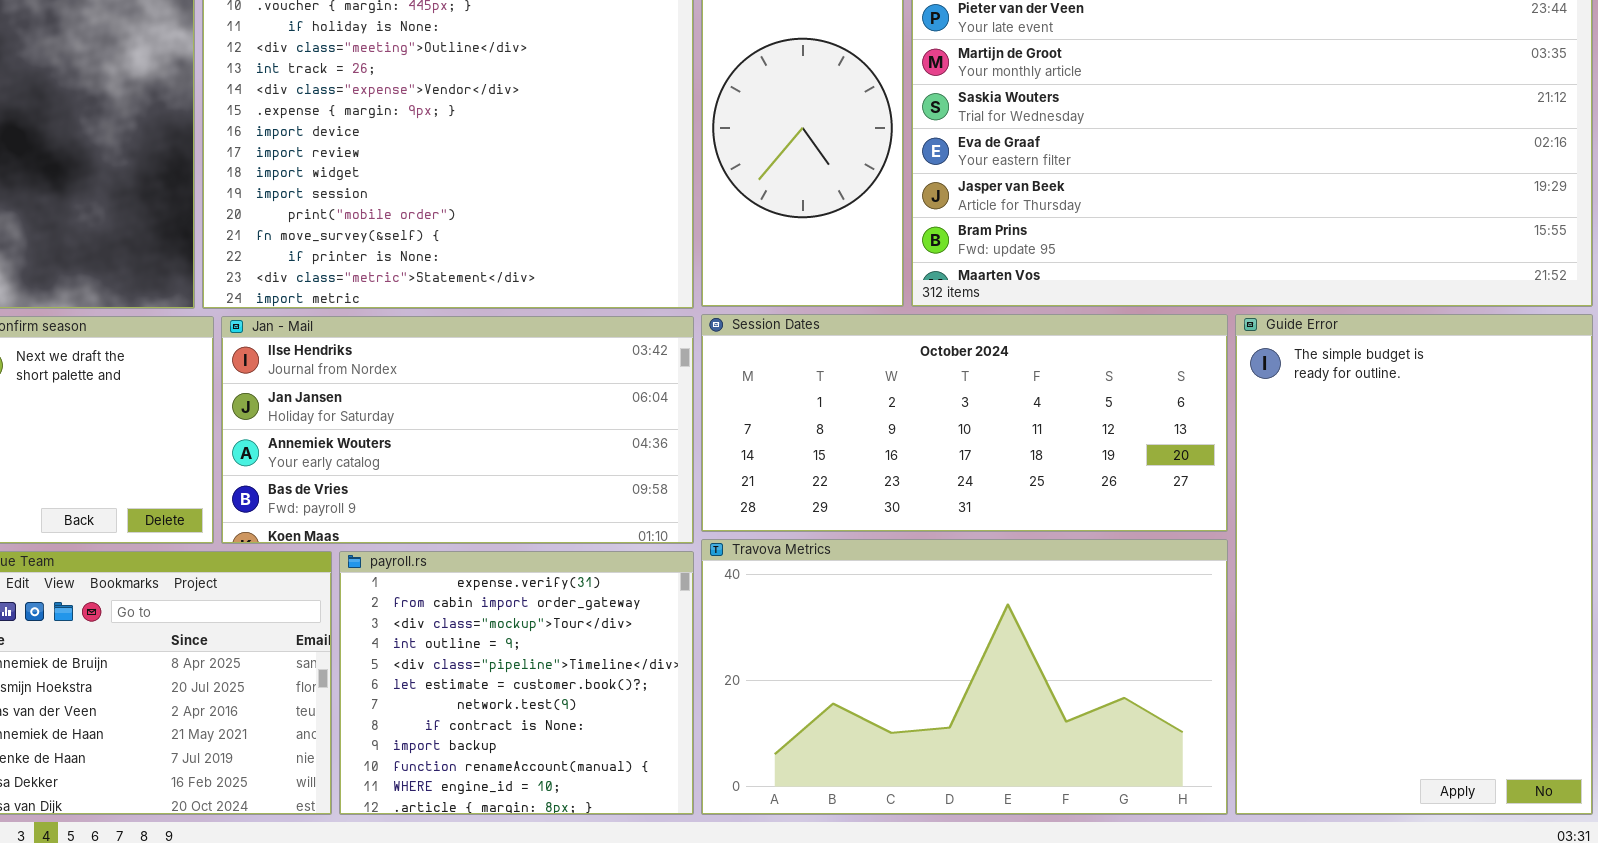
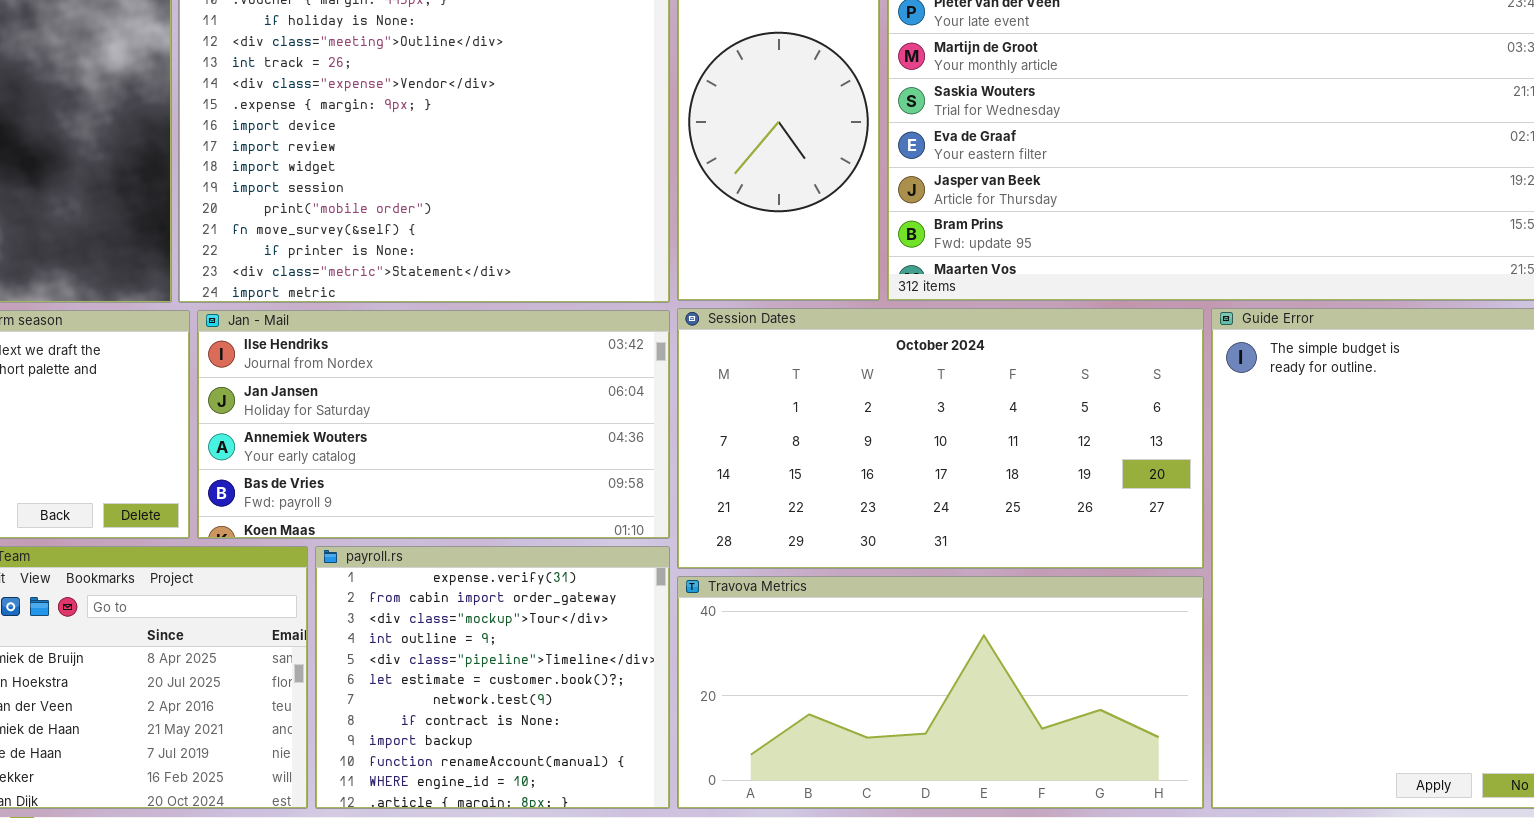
Session Dates: [701,314,1228,532] -> [677,308,1204,569], resized
Travova Metrics: [701,539,1228,815] -> [677,576,1204,809], resized

